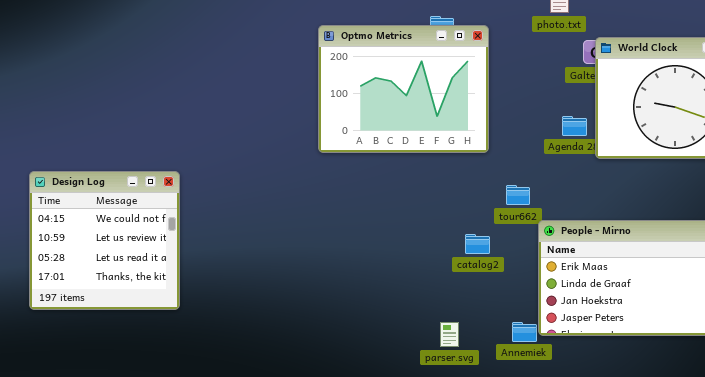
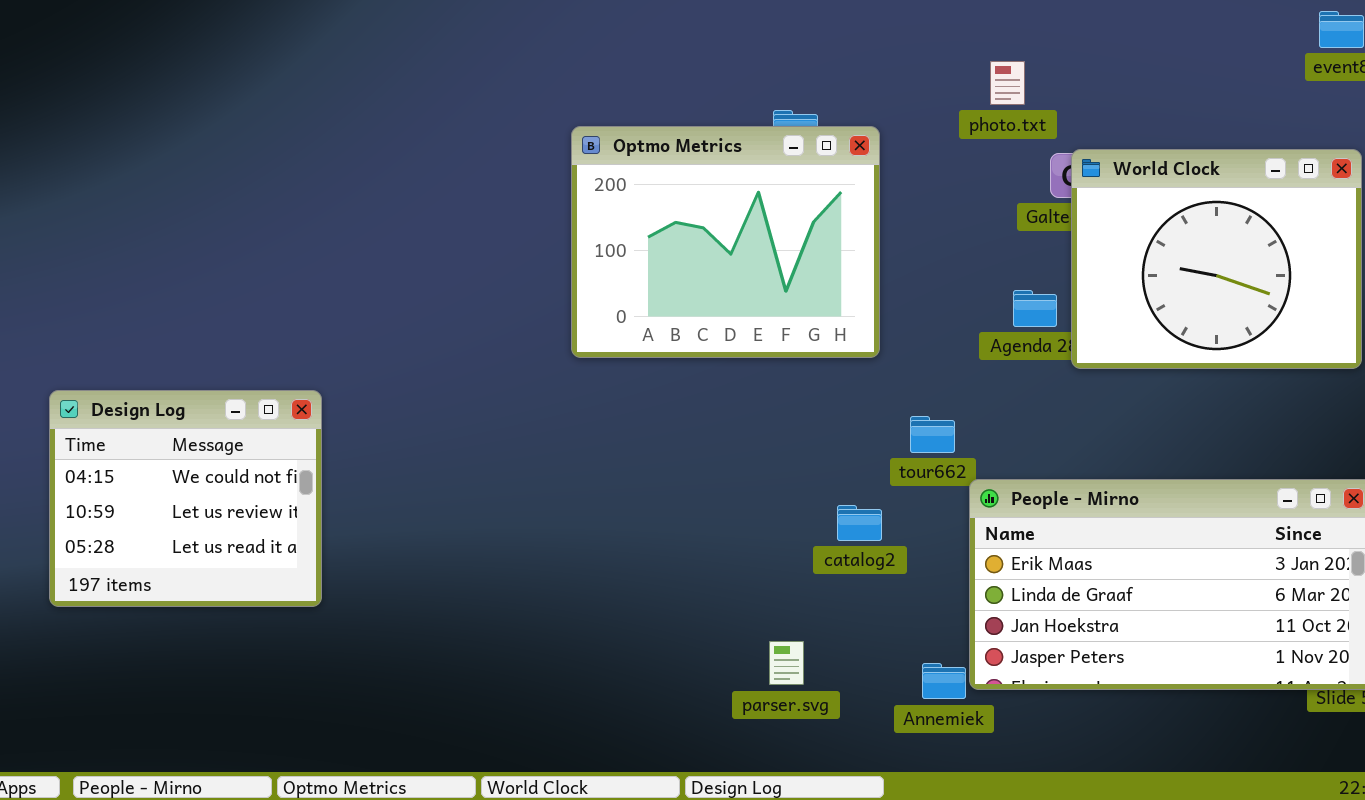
Design Log: [29,171,180,310] -> [49,390,322,607], resized
parser.svg: [440,322,459,347] -> [769,641,804,685], moved

